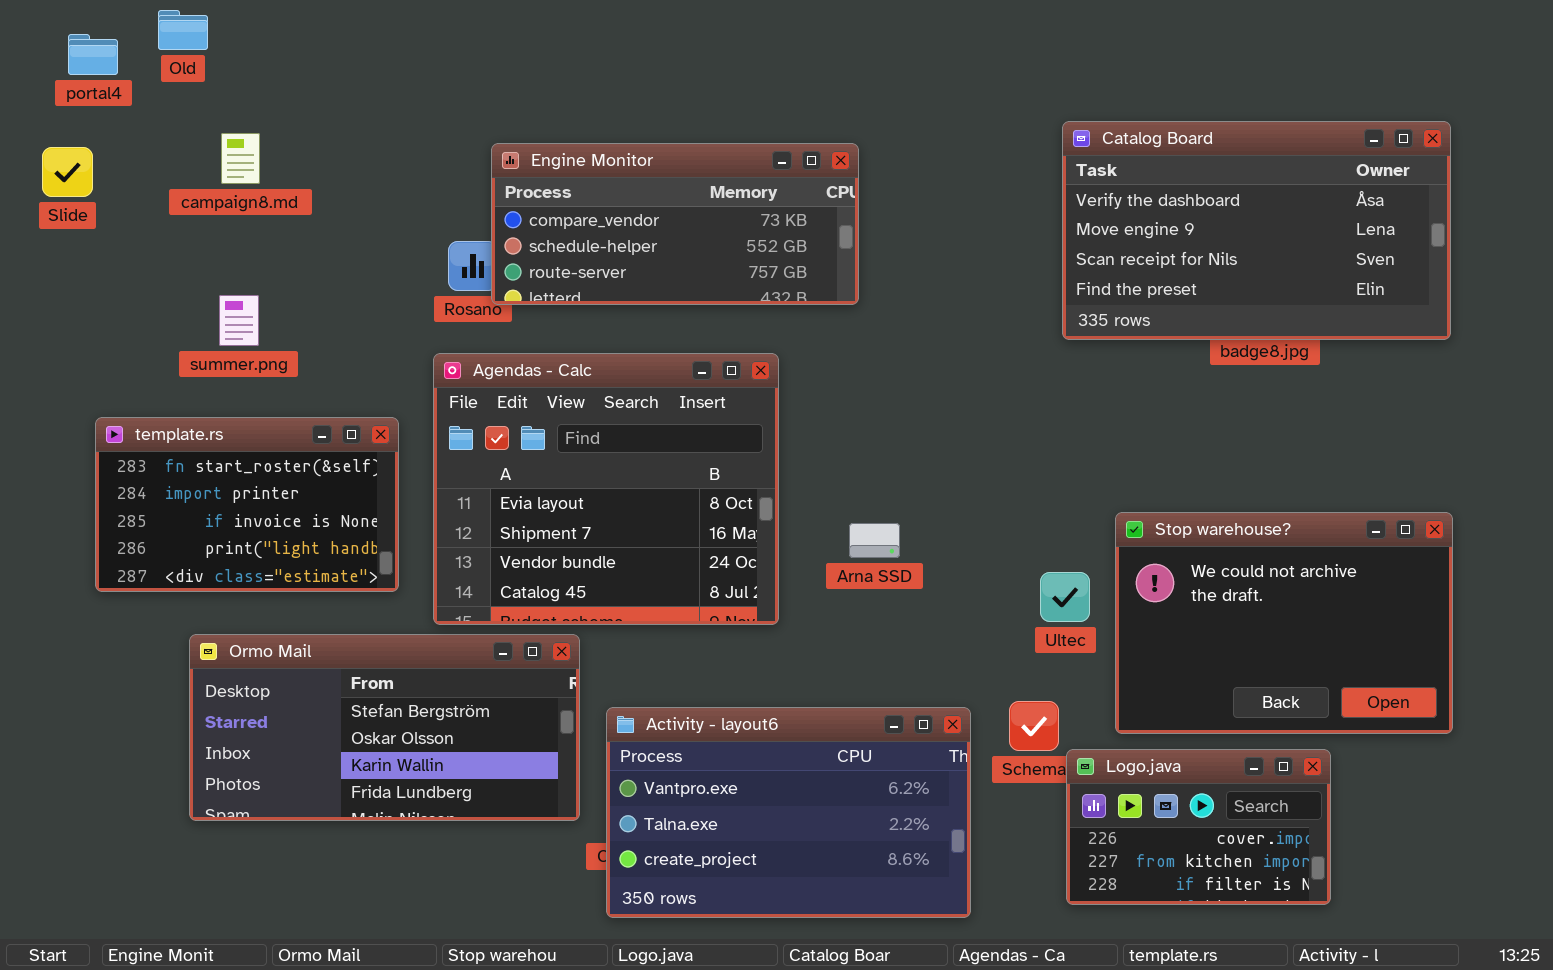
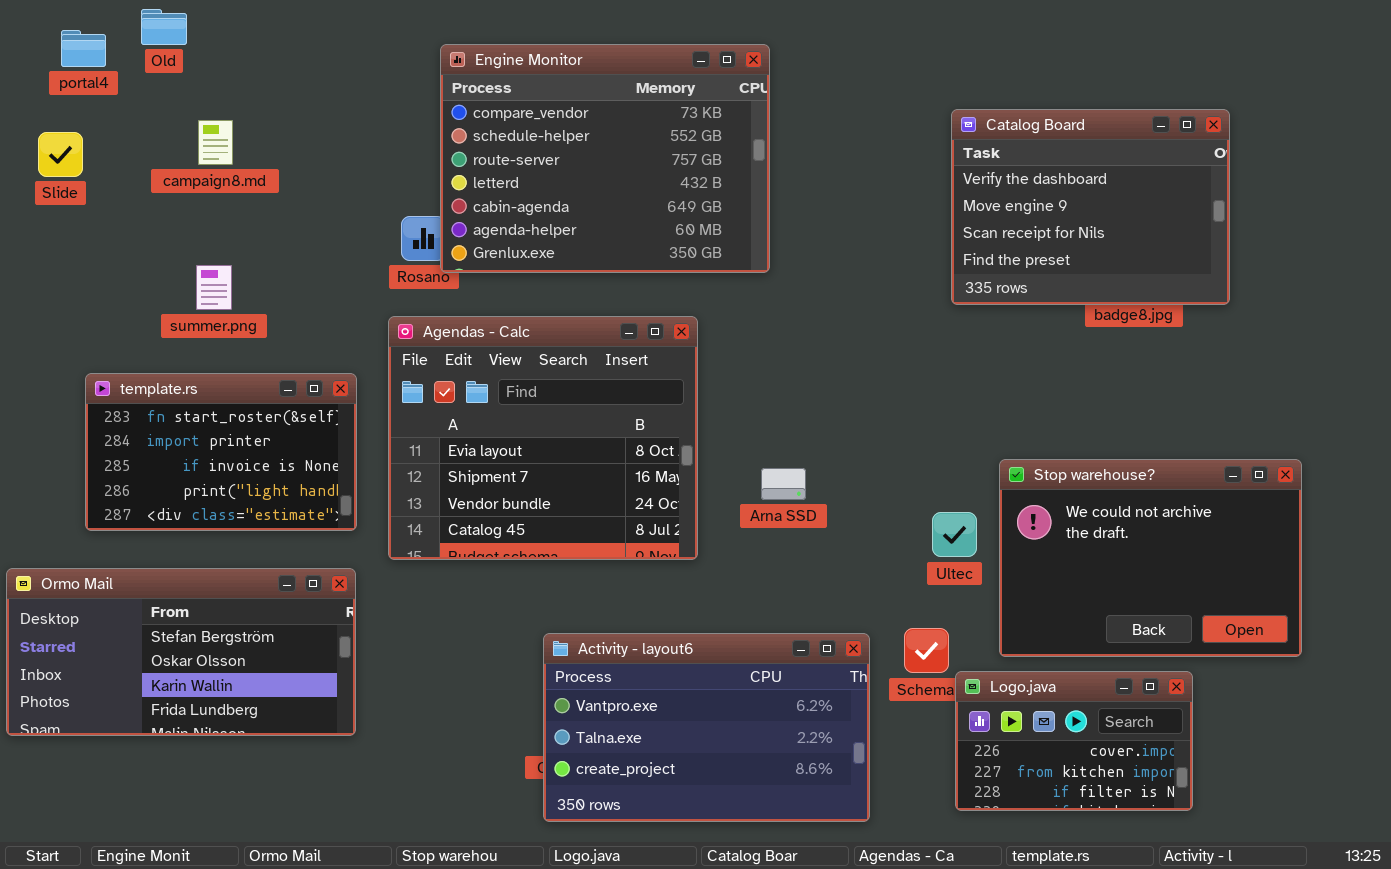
Catalog Board: [1062,121,1451,340] -> [951,109,1230,305], resized
Engine Monitor: [491,143,859,305] -> [440,44,770,273], resized
Ormo Mail: [189,634,580,821] -> [6,568,356,736], moved

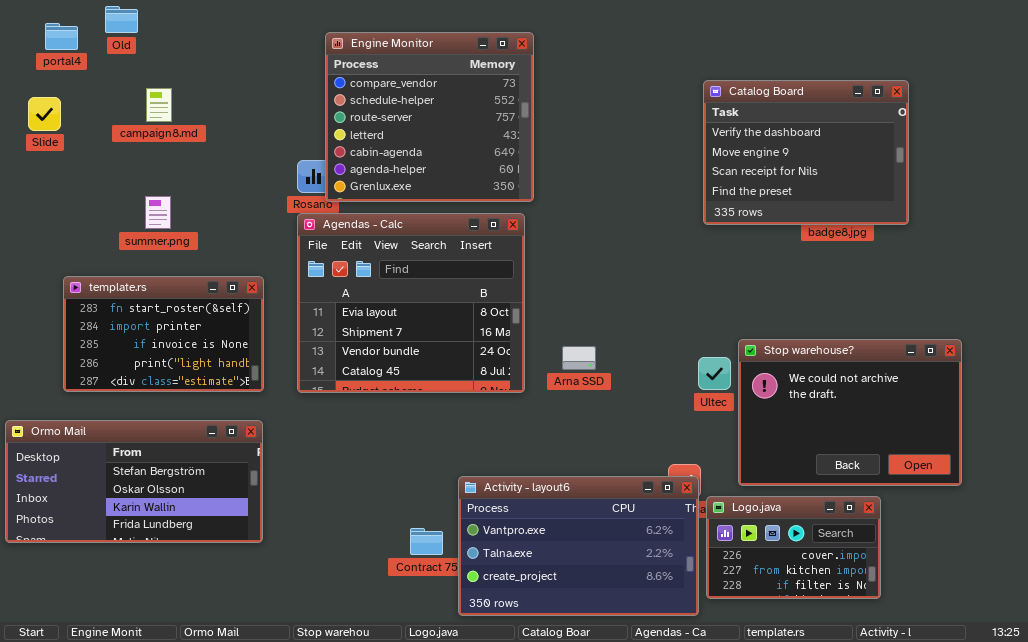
Engine Monitor: [440,44,770,273] -> [325,32,534,202], resized
Agendas - Calc: [388,316,698,560] -> [297,213,525,393], moved
Ultec: [932,512,977,557] -> [698,357,731,390], moved
Activity - layout6: [543,633,870,822] -> [458,476,699,616], moved

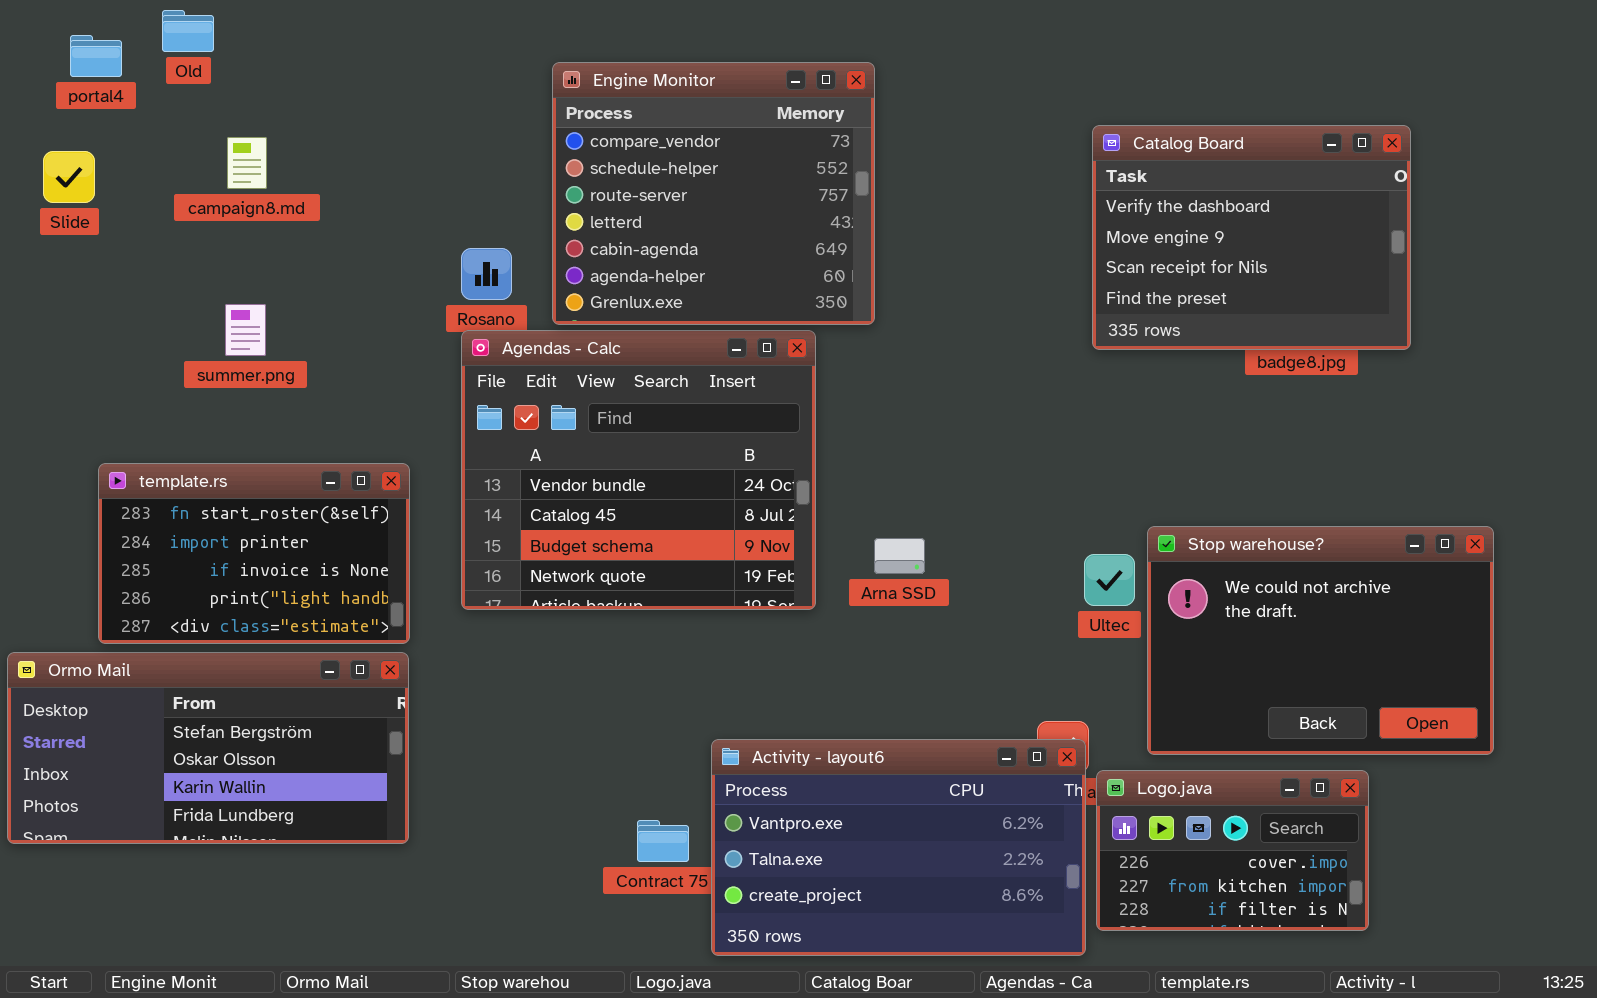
Engine Monitor: [325,32,534,202] -> [552,62,875,325], moved
Agendas - Calc: [297,213,525,393] -> [461,330,816,610], scrolled down 2 rows
template.rs: [63,276,264,392] -> [98,463,410,644], moved

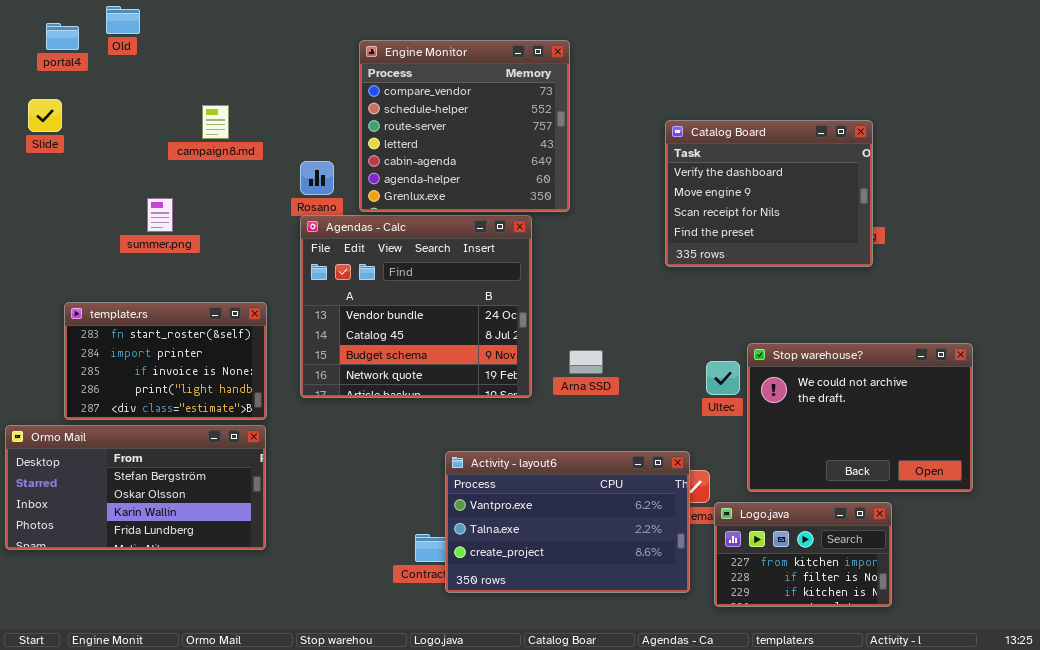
Catalog Board: [1092,125,1411,350] -> [665,120,873,267], moved
campaign8.md: [227,137,267,189] -> [202,105,229,139], moved
Activity - layout6: [711,739,1086,956] -> [445,451,690,593], moved
Logo.java: [1096,770,1369,931] -> [714,502,892,607], scrolled down 1 row

